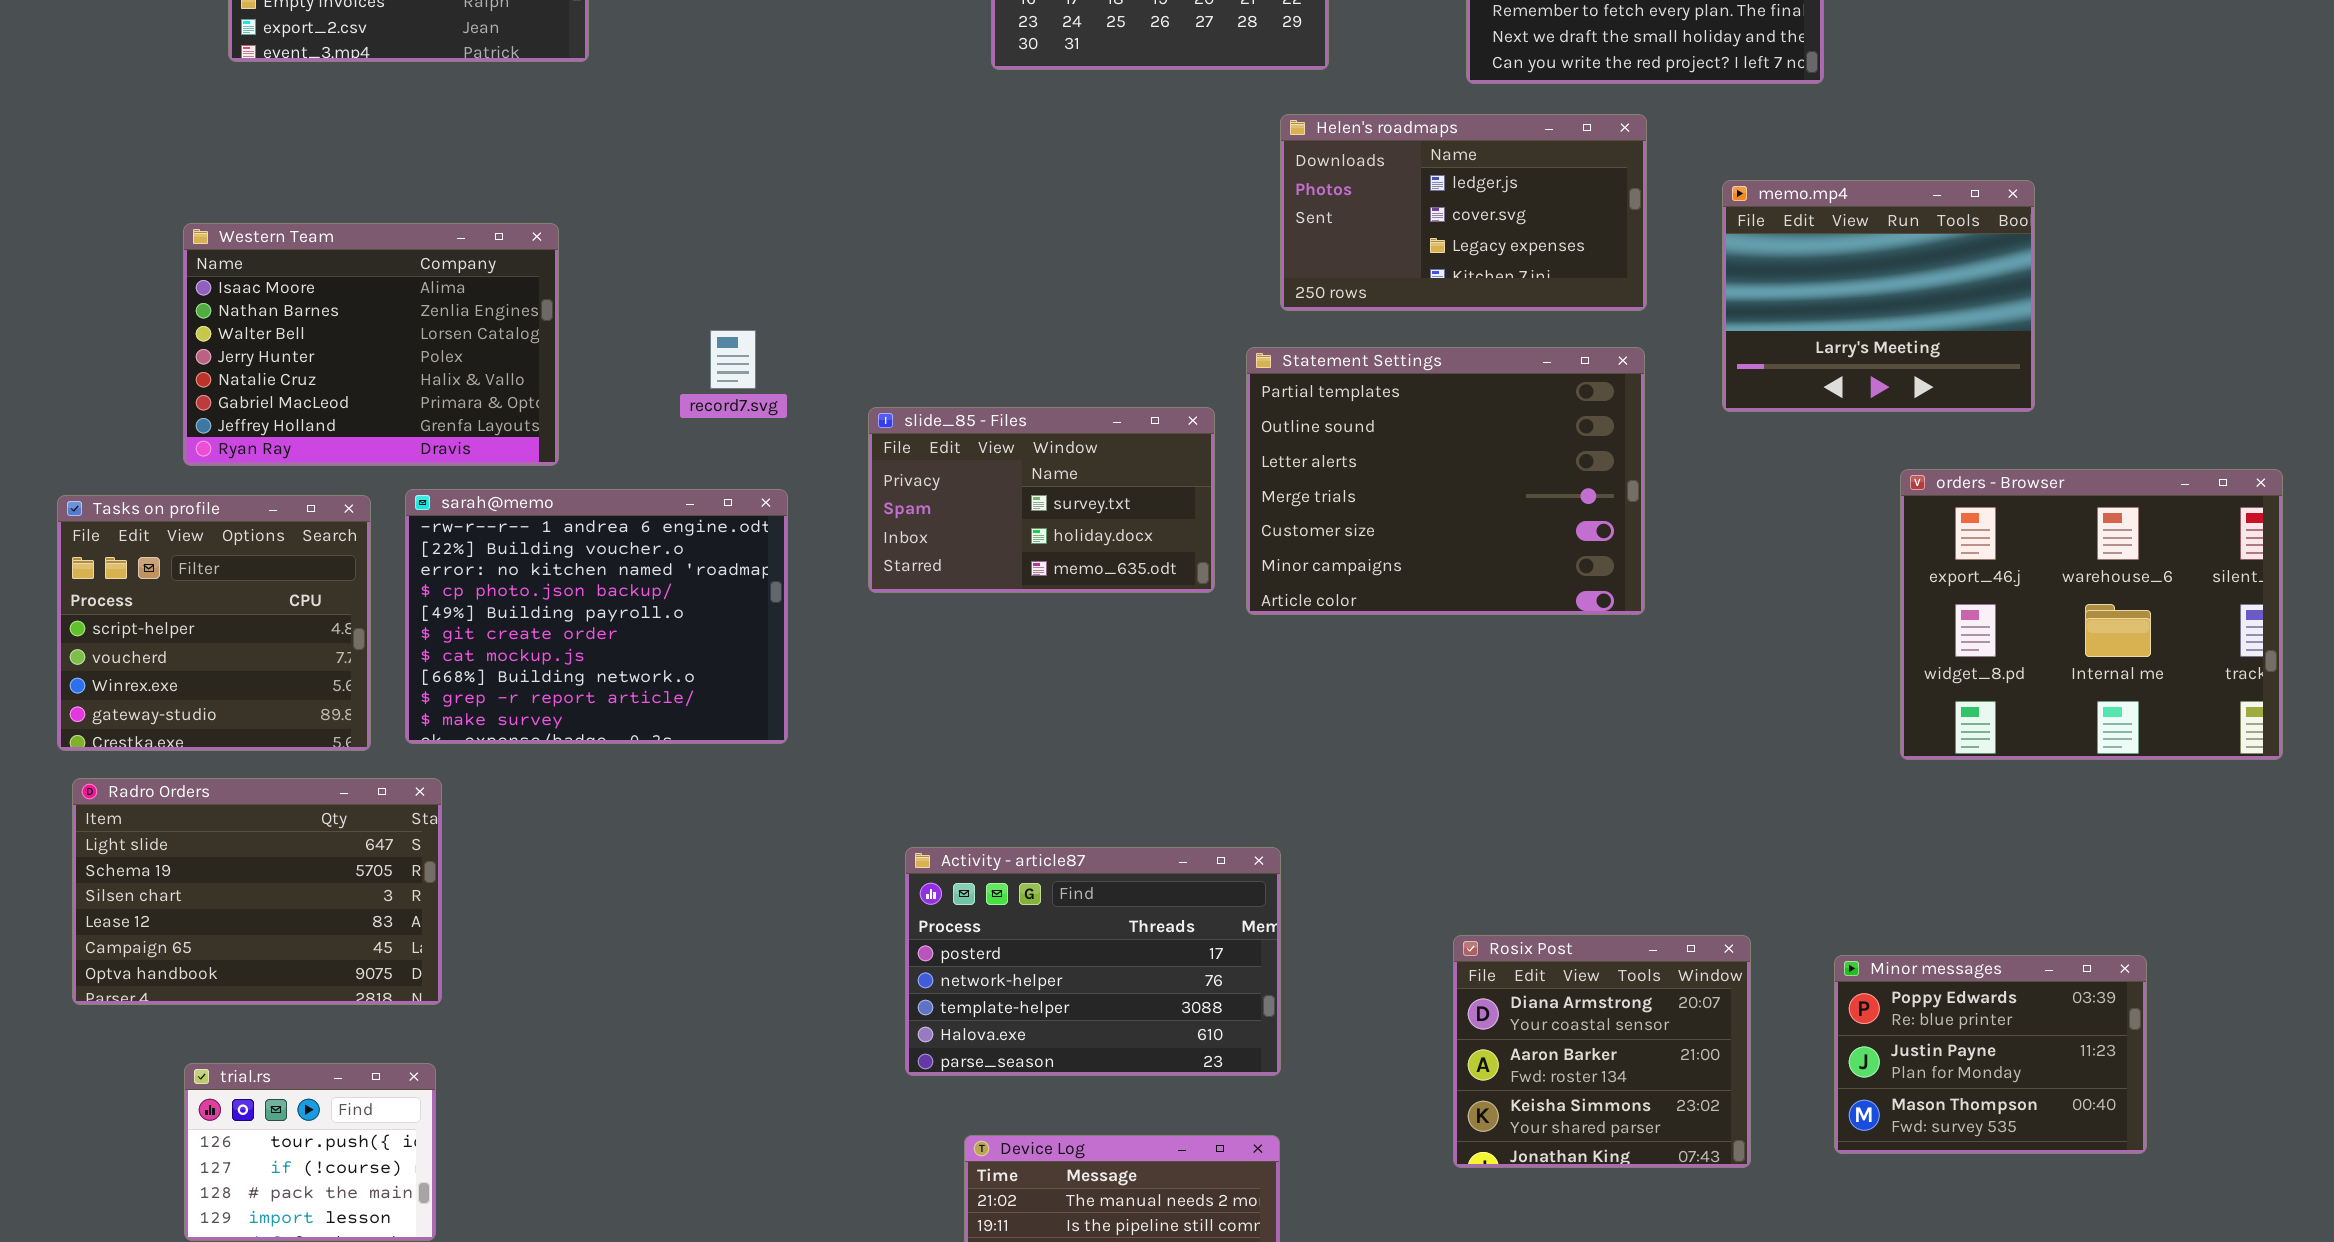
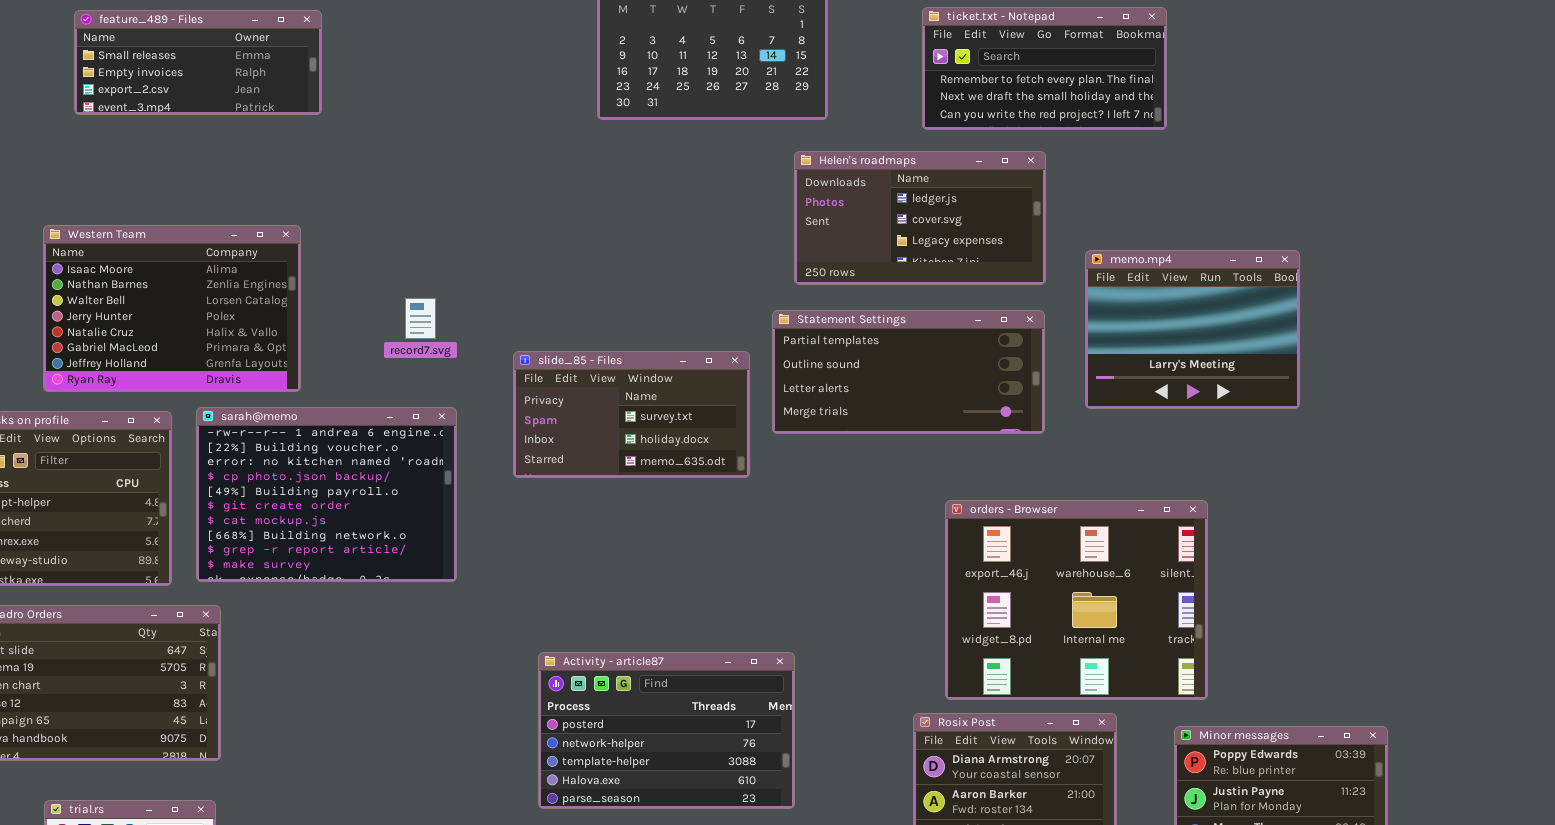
memo.mp4: [1722,180,2035,412] -> [1085,250,1300,409], moved
Statement Settings: [1246,347,1645,615] -> [772,310,1045,434], resized
orders - Browser: [1900,469,2283,760] -> [945,500,1208,700], moved

